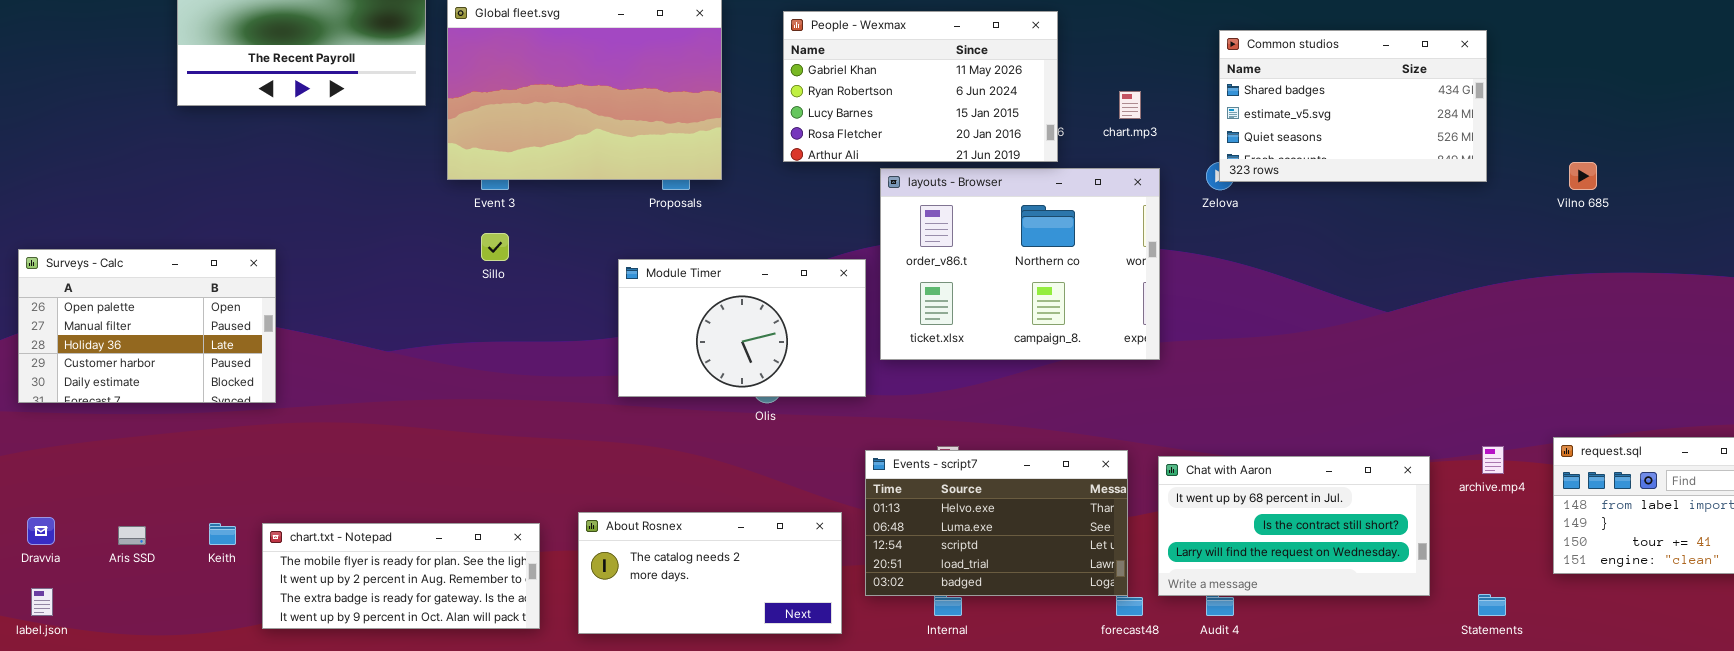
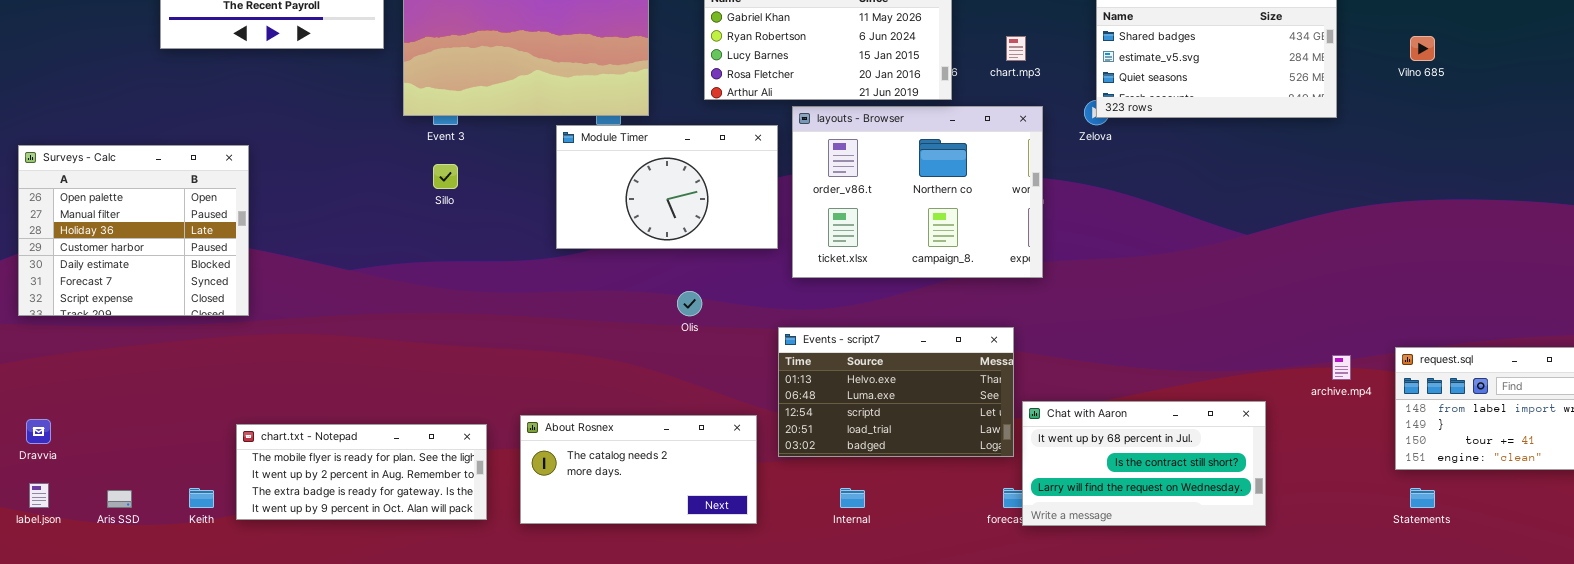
Vilno 685: [1569,162,1597,190] -> [1410,36,1435,61], moved
Surveys - Calc: [18,249,276,403] -> [18,145,249,316], resized
Module Timer: [618,259,866,397] -> [556,125,778,249], moved
Events - script7: [865,450,1128,596] -> [778,327,1014,457], moved
Chat with Aaron: [1158,456,1430,596] -> [1022,401,1266,526], moved
Keith: [209,523,236,545] -> [189,488,214,508], moved
Aris SSD: [118,526,146,545] -> [107,490,132,508], moved
Statements: [1478,594,1506,616] -> [1410,488,1435,508], moved

